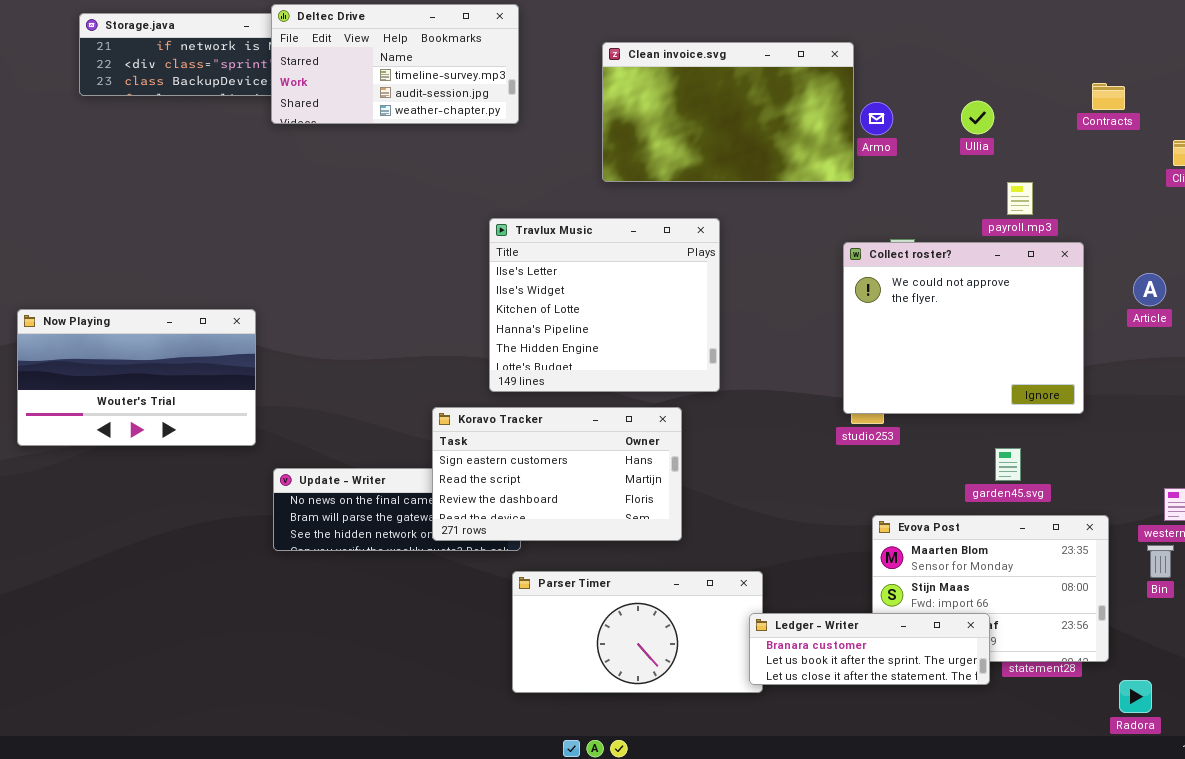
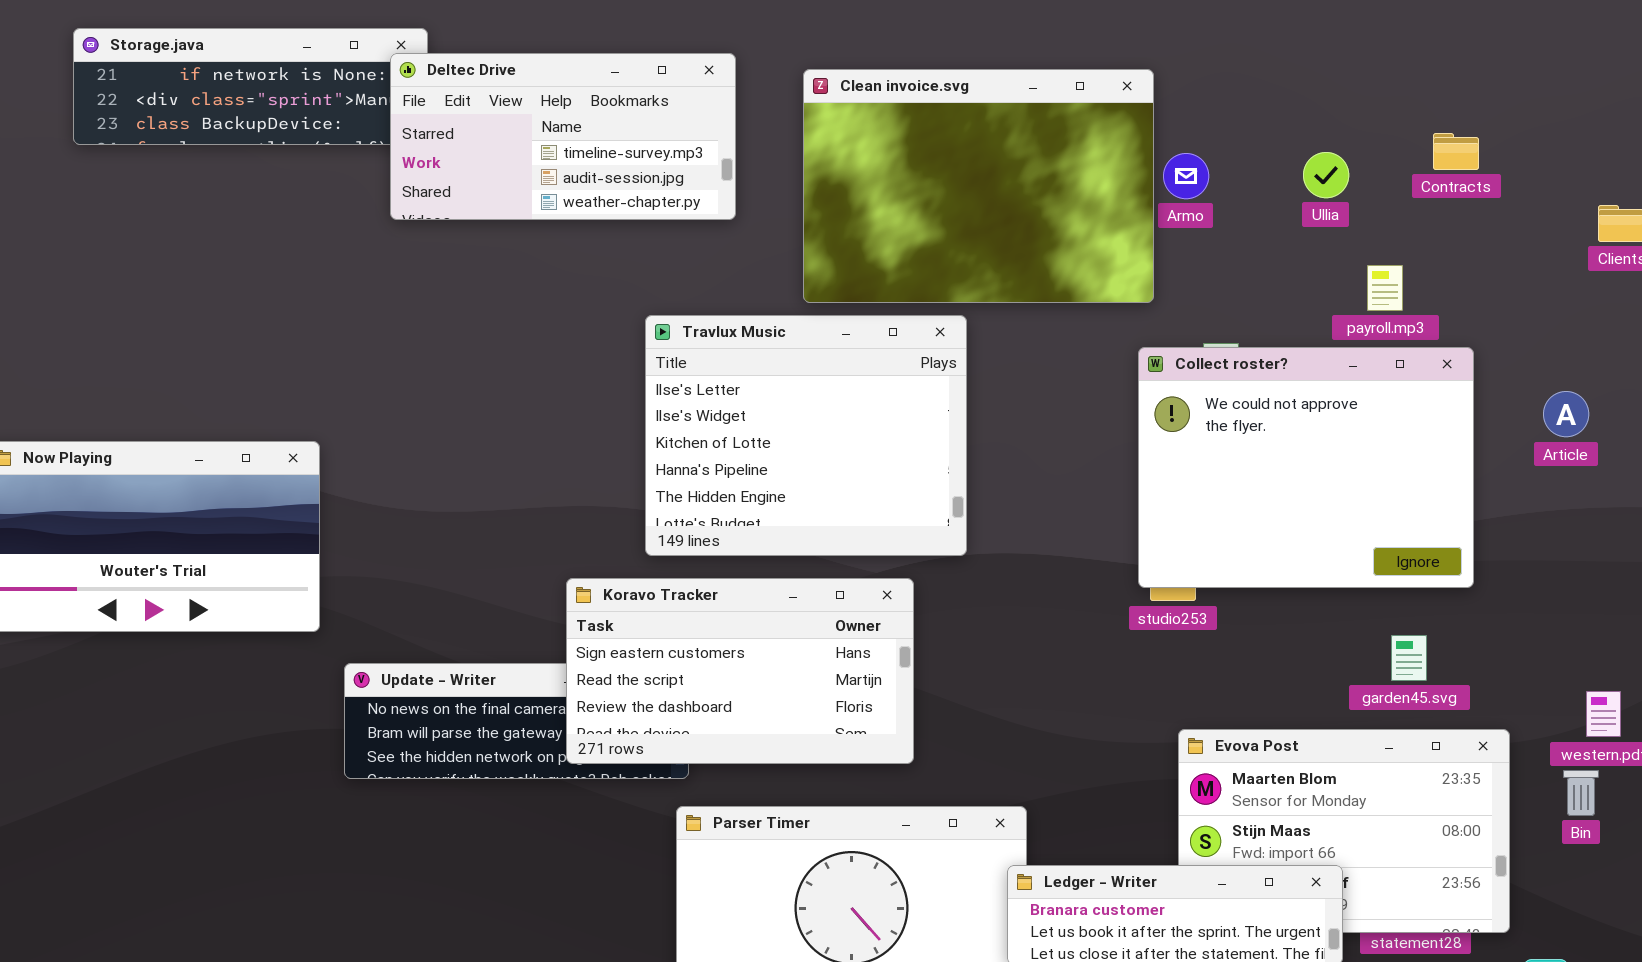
Deltec Drive: [271,4,519,124] -> [390,53,736,220], moved
Clean invoice.svg: [602,42,854,182] -> [803,69,1154,303], resized
Contracts: [1092,83,1125,110] -> [1433,133,1479,170], moved
garden45.svg: [995,448,1021,481] -> [1391,635,1427,681], moved

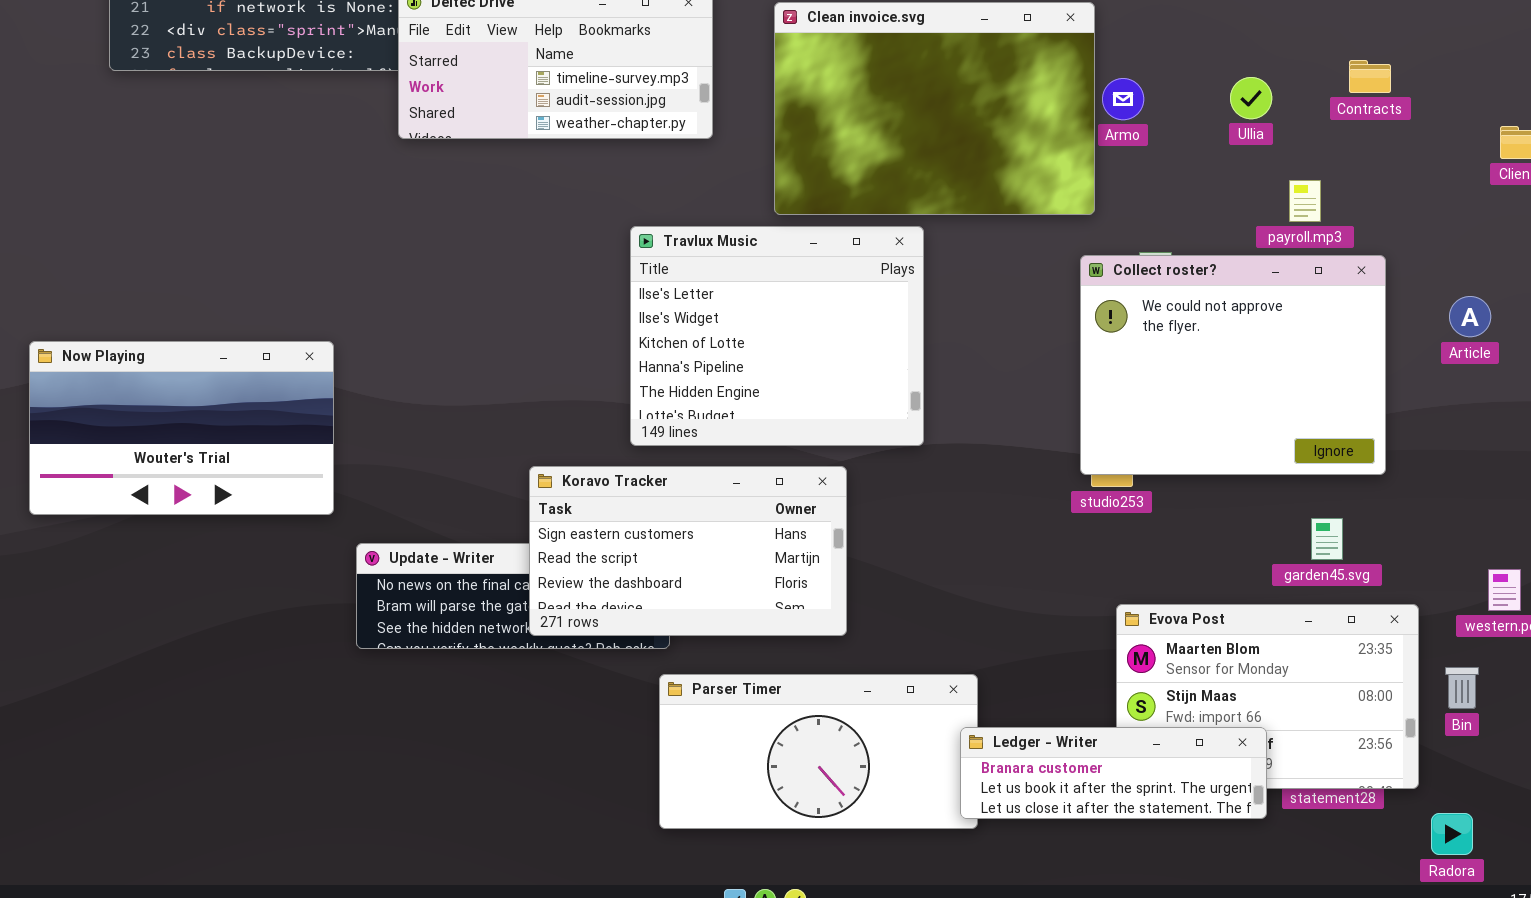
Koravo Tracker: [566,578,914,764] -> [529,466,847,636], moved
Bin: [1563,770,1599,816] -> [1445,667,1479,709], moved

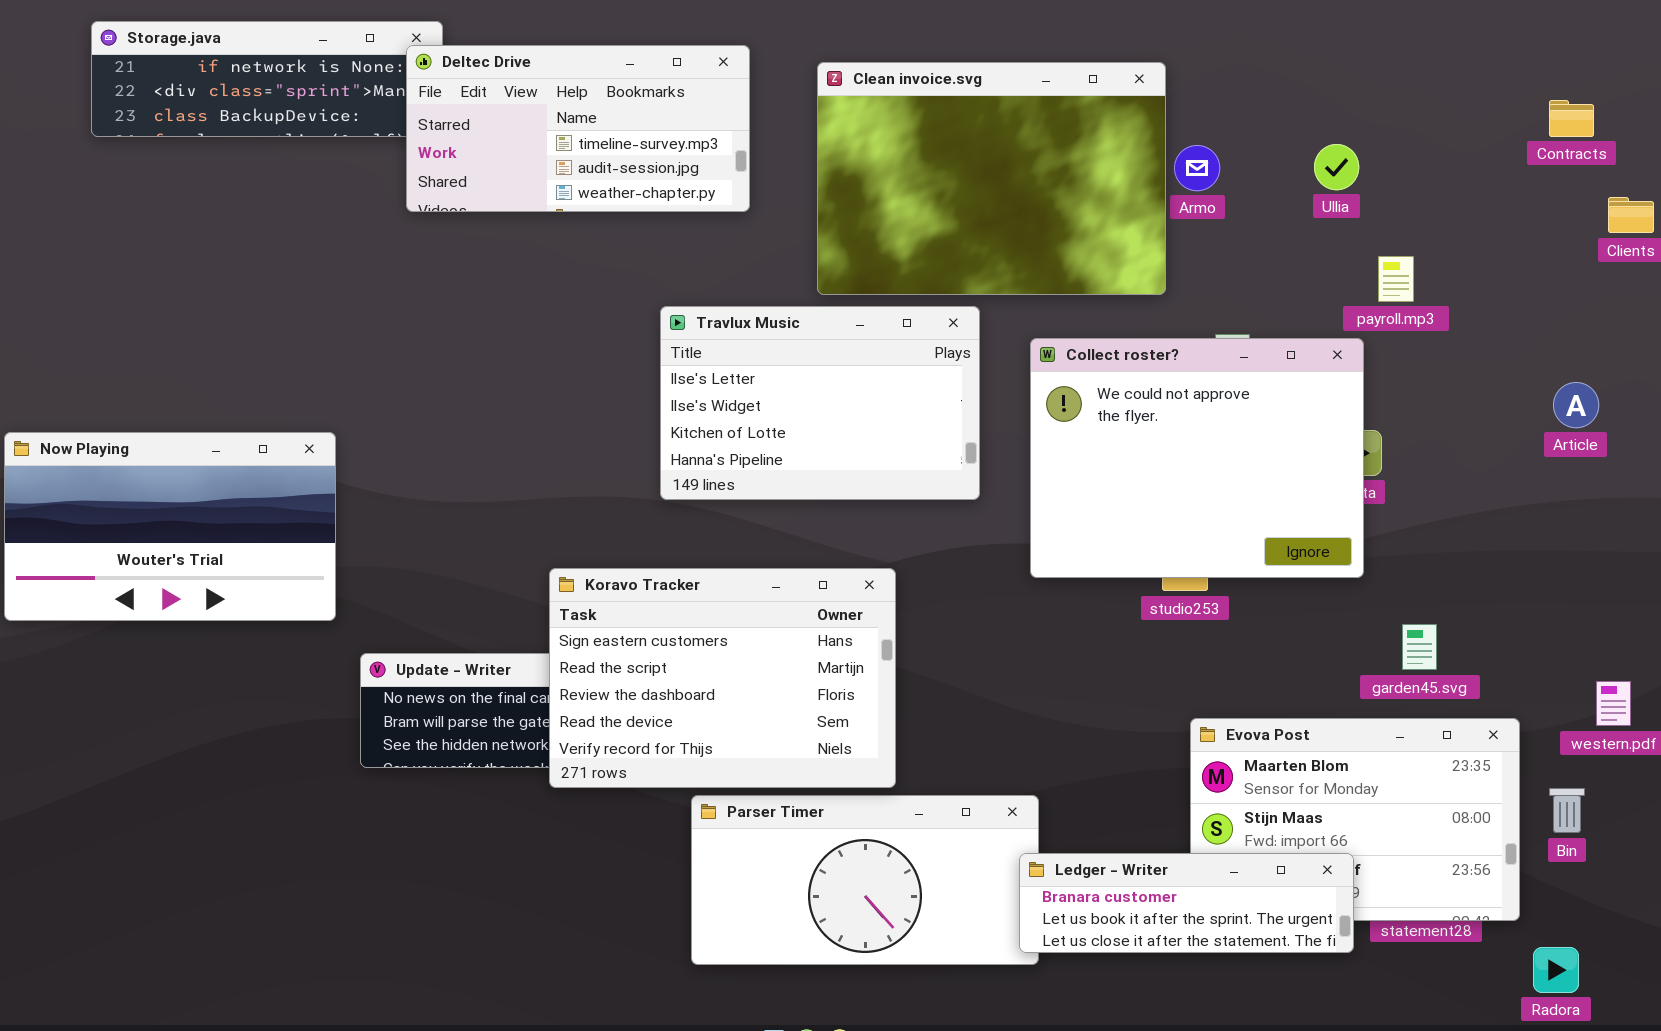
Contracts: [1349,60,1391,93] -> [1549,100,1594,137], moved
Travlux Music: [630,226,924,446] -> [660,306,980,500], resized
Collect roster?: [1080,255,1386,475] -> [1030,338,1364,578], moved
Koravo Tracker: [529,466,847,636] -> [549,568,896,788], resized

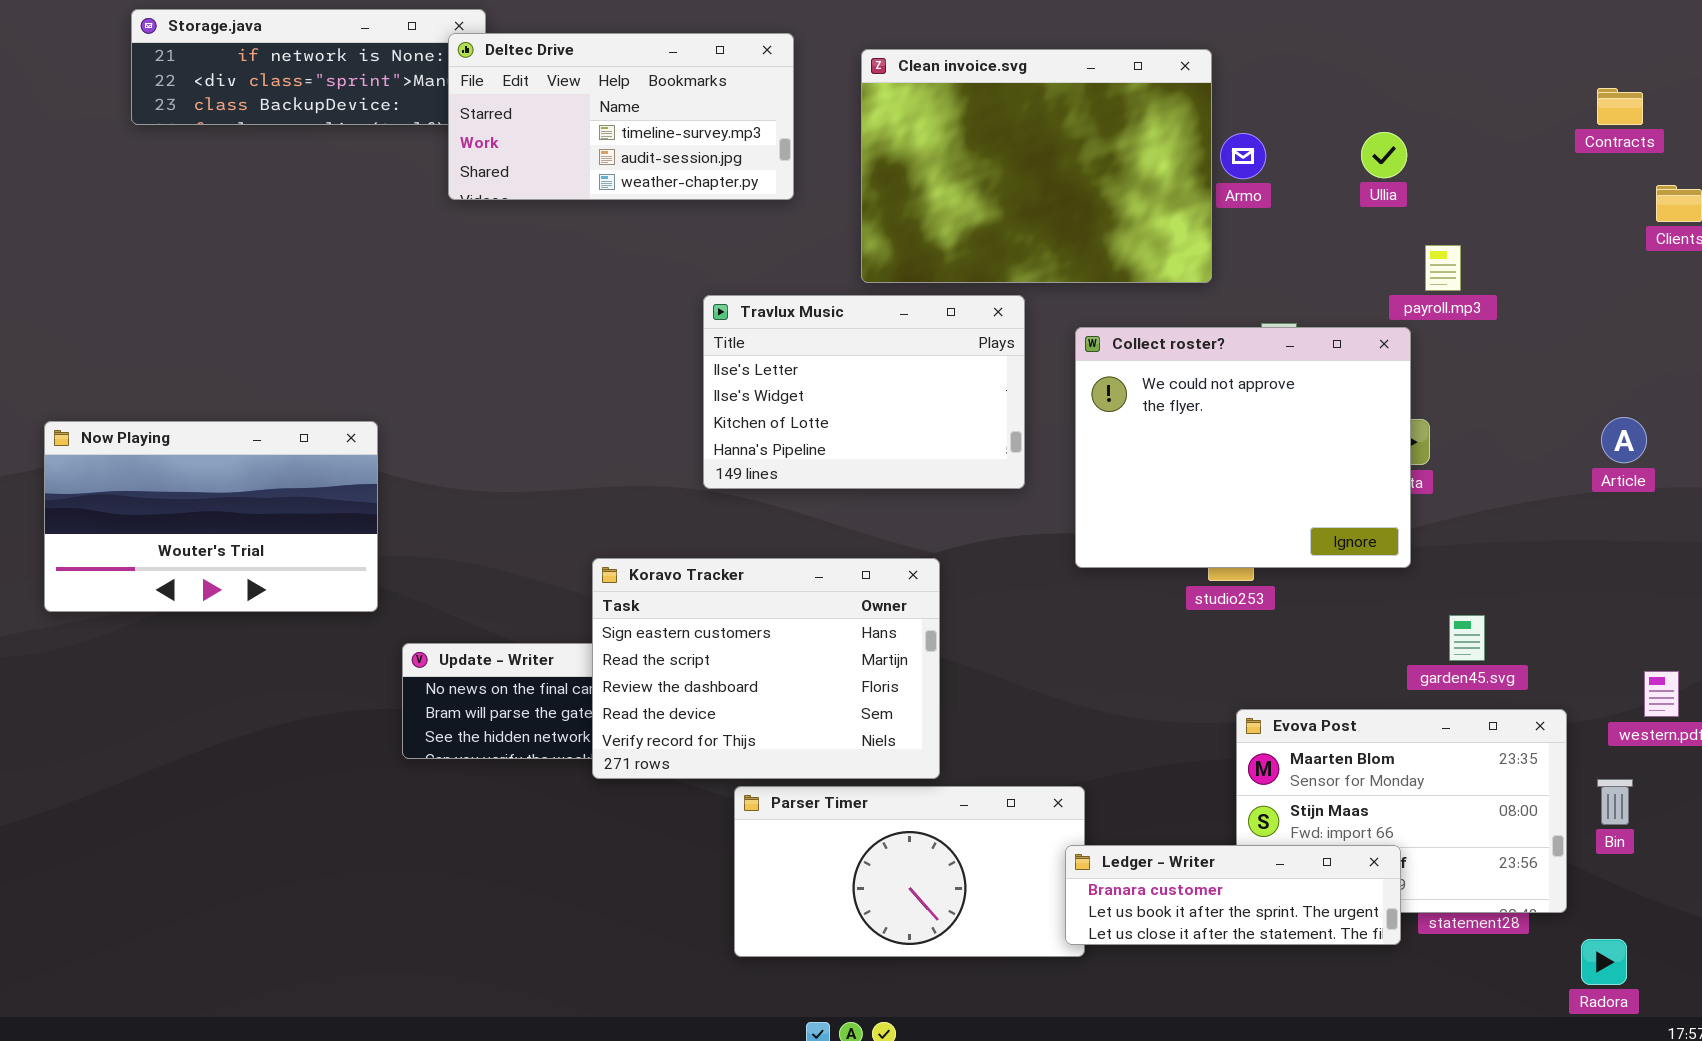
Article: [1553,382,1599,428] -> [1601,417,1647,463], moved

